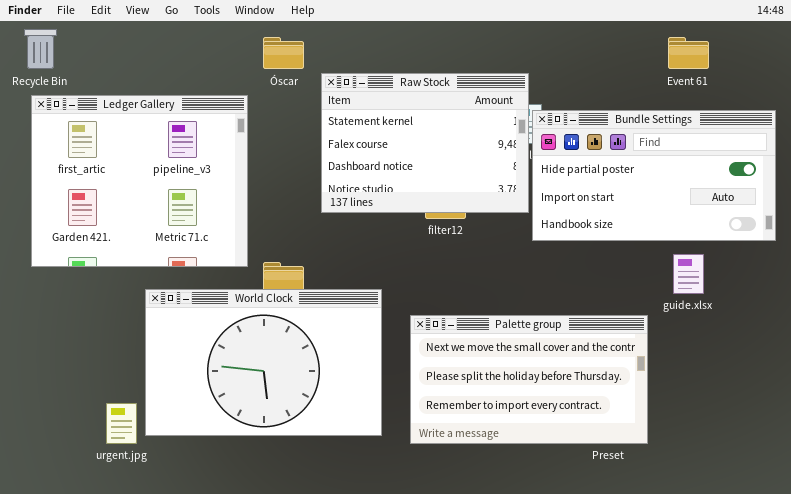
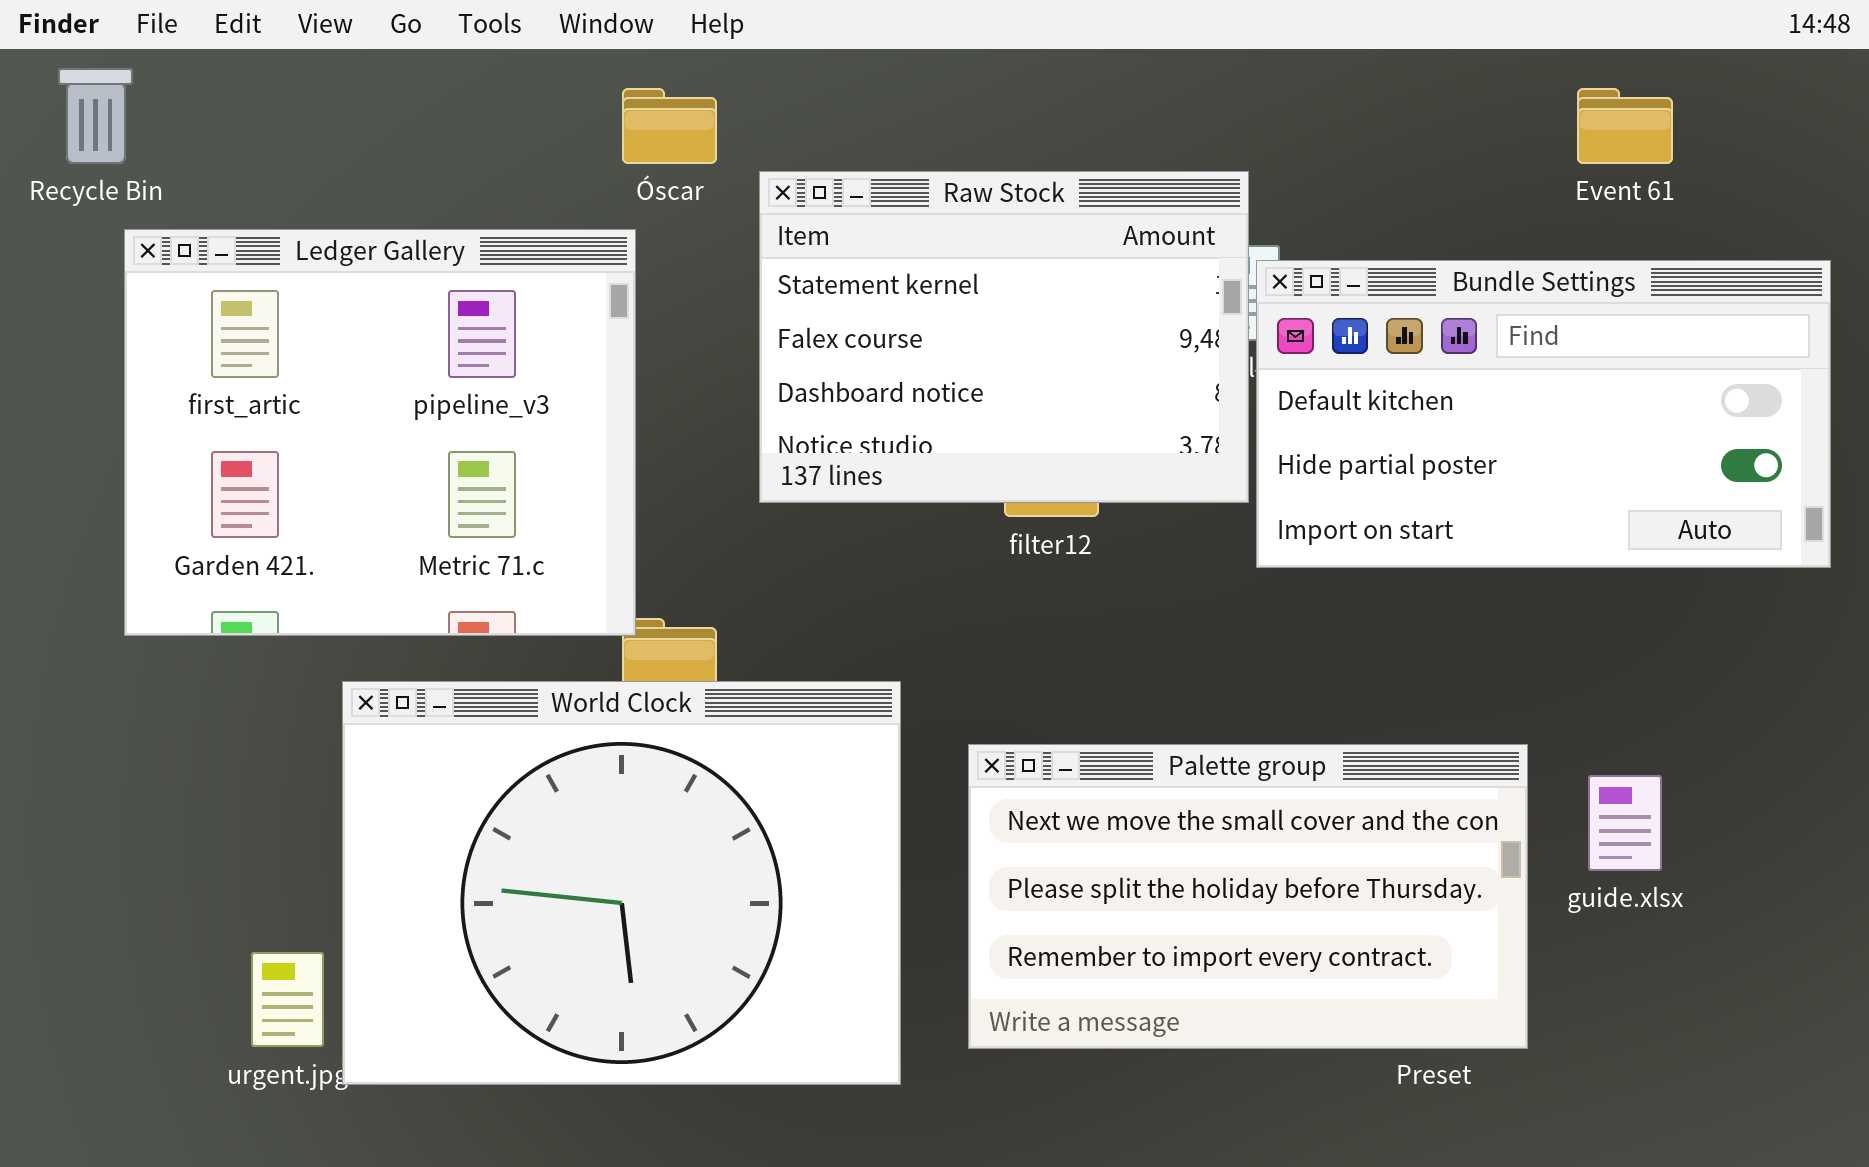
Ledger Gallery: [31,95,248,267] -> [124,229,636,636], moved
Bundle Settings: [532,110,776,241] -> [1256,260,1831,568], scrolled up 1 row
guide.xlsx: [673,254,704,294] -> [1588,775,1662,871], moved
World Clock: [145,289,382,436] -> [342,681,901,1085], resized

